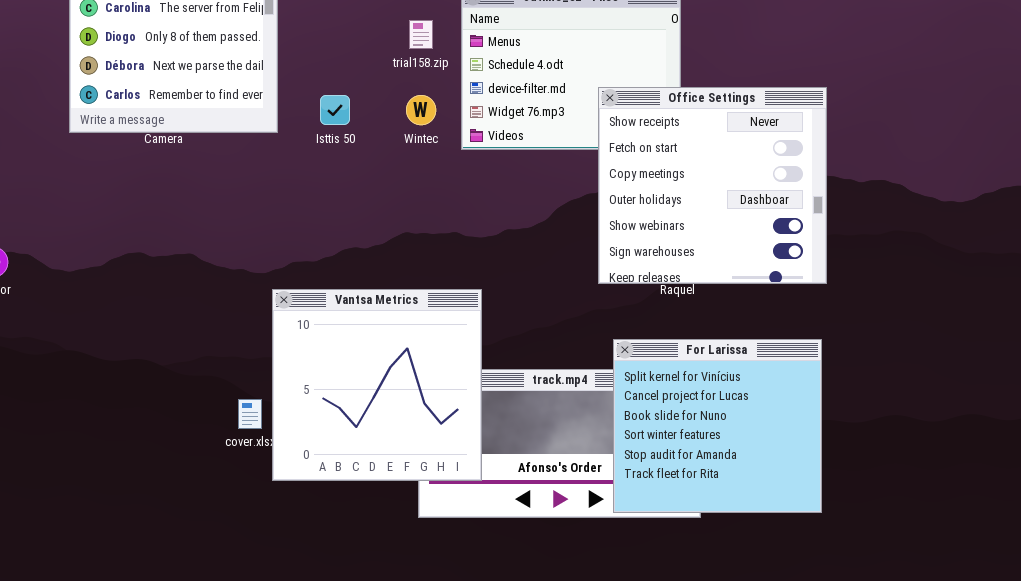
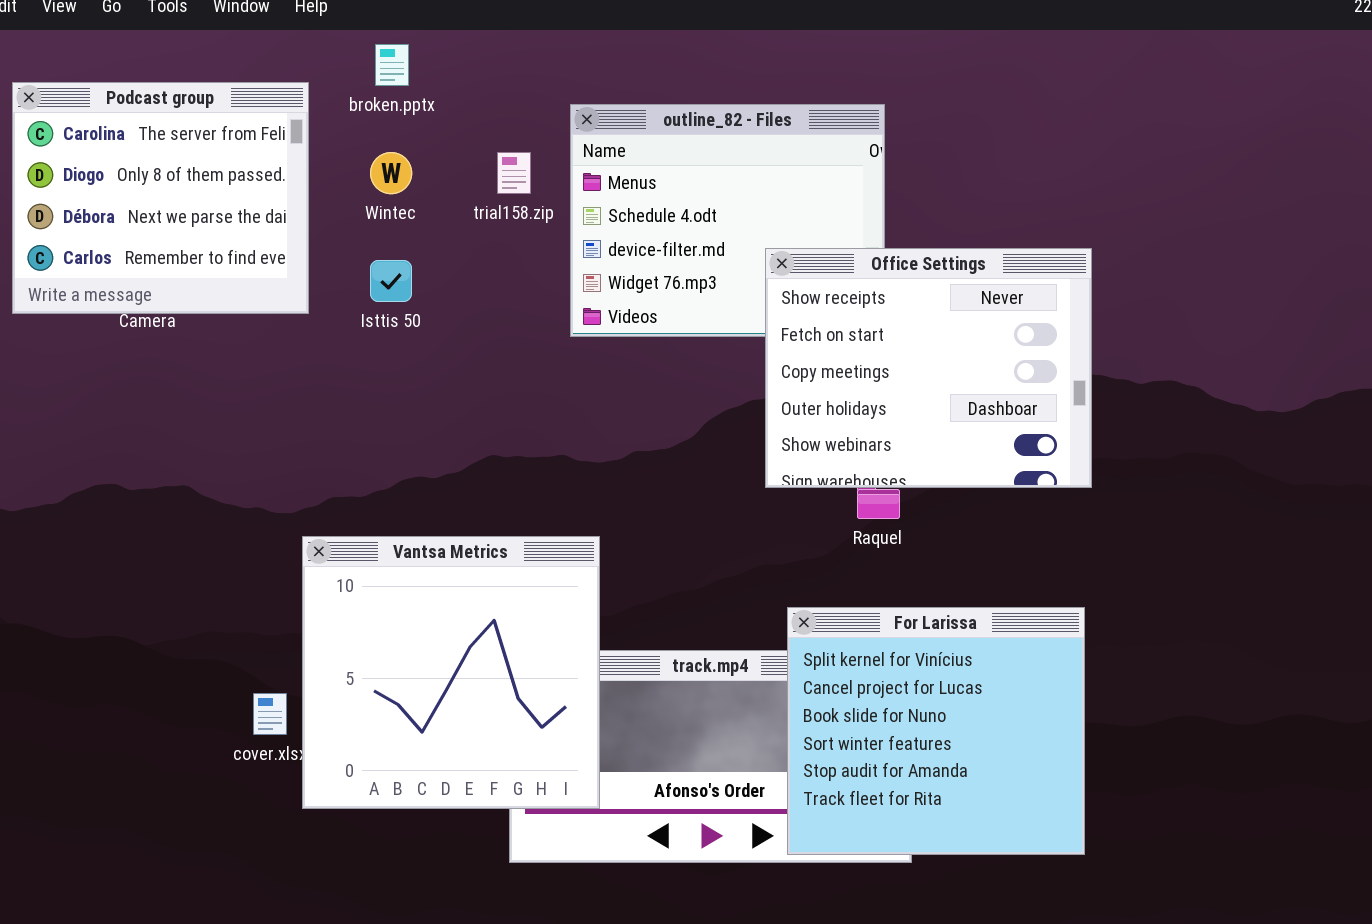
Office Settings: [598,87,827,284] -> [765,248,1092,488], resized
Wintec: [406,95,436,125] -> [370,152,412,194], moved

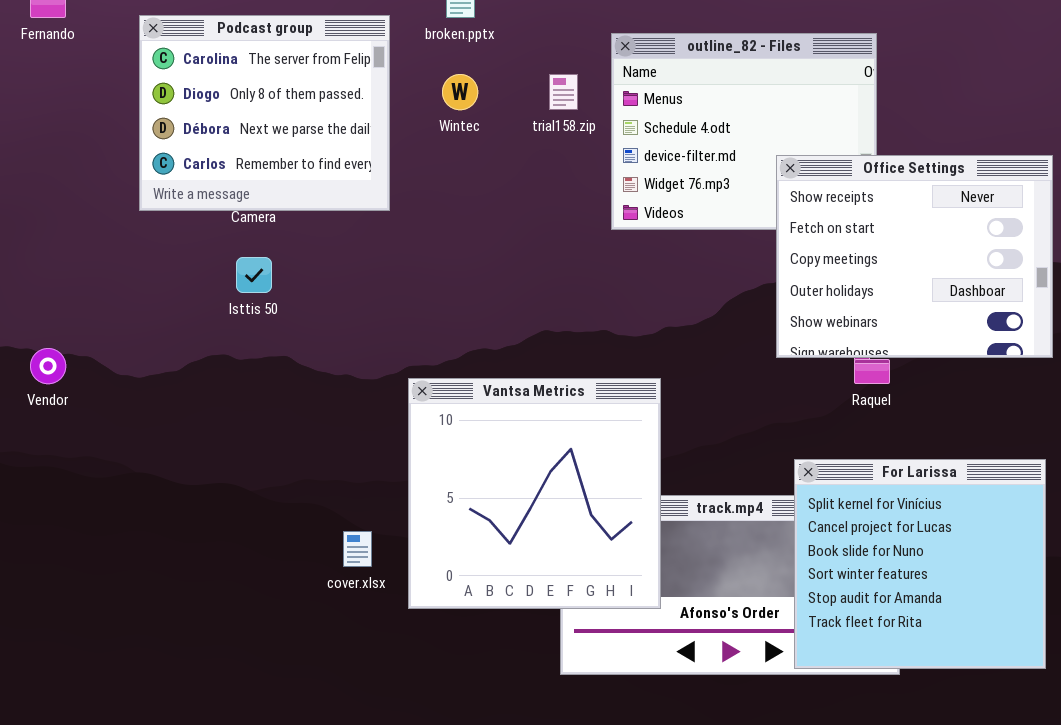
Isttis 50: [370,260,412,302] -> [236,257,272,293], moved
Vantsa Metrics: [302,536,600,809] -> [408,378,661,609], moved

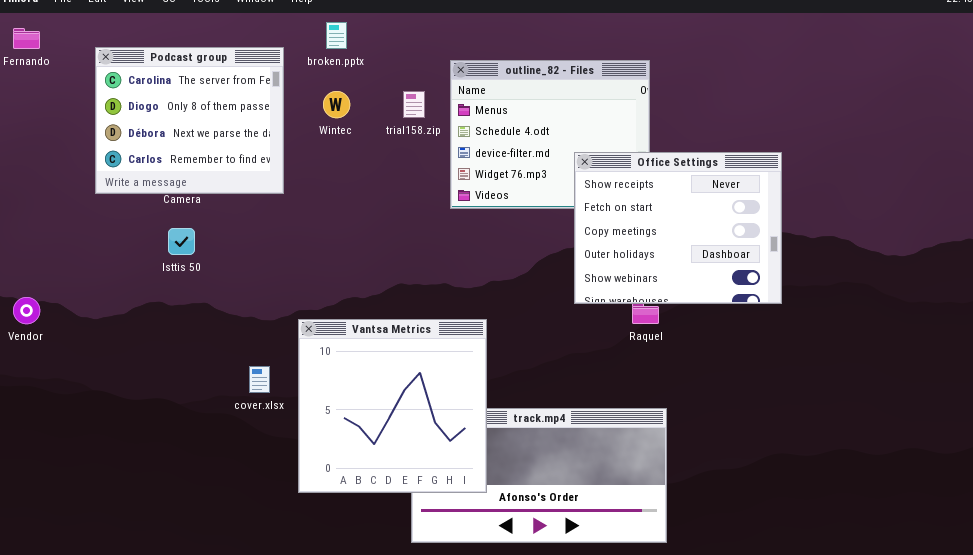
For Larissa: [794,459,1046,669] -> none, closed
cover.xlsx: [343,531,372,567] -> [249,366,270,393], moved

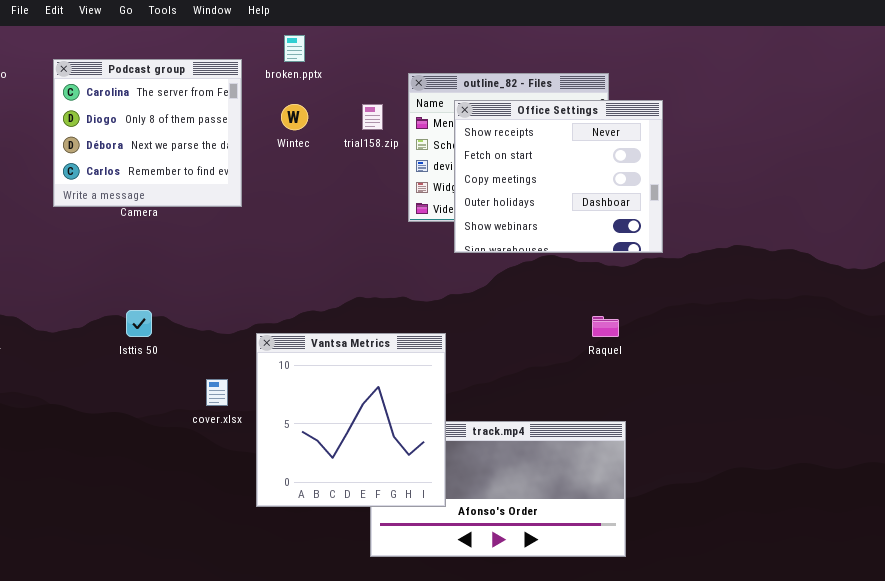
Office Settings: [574,152,782,304] -> [454,100,663,253], moved
Isttis 50: [168,228,195,255] -> [126,310,152,337], moved

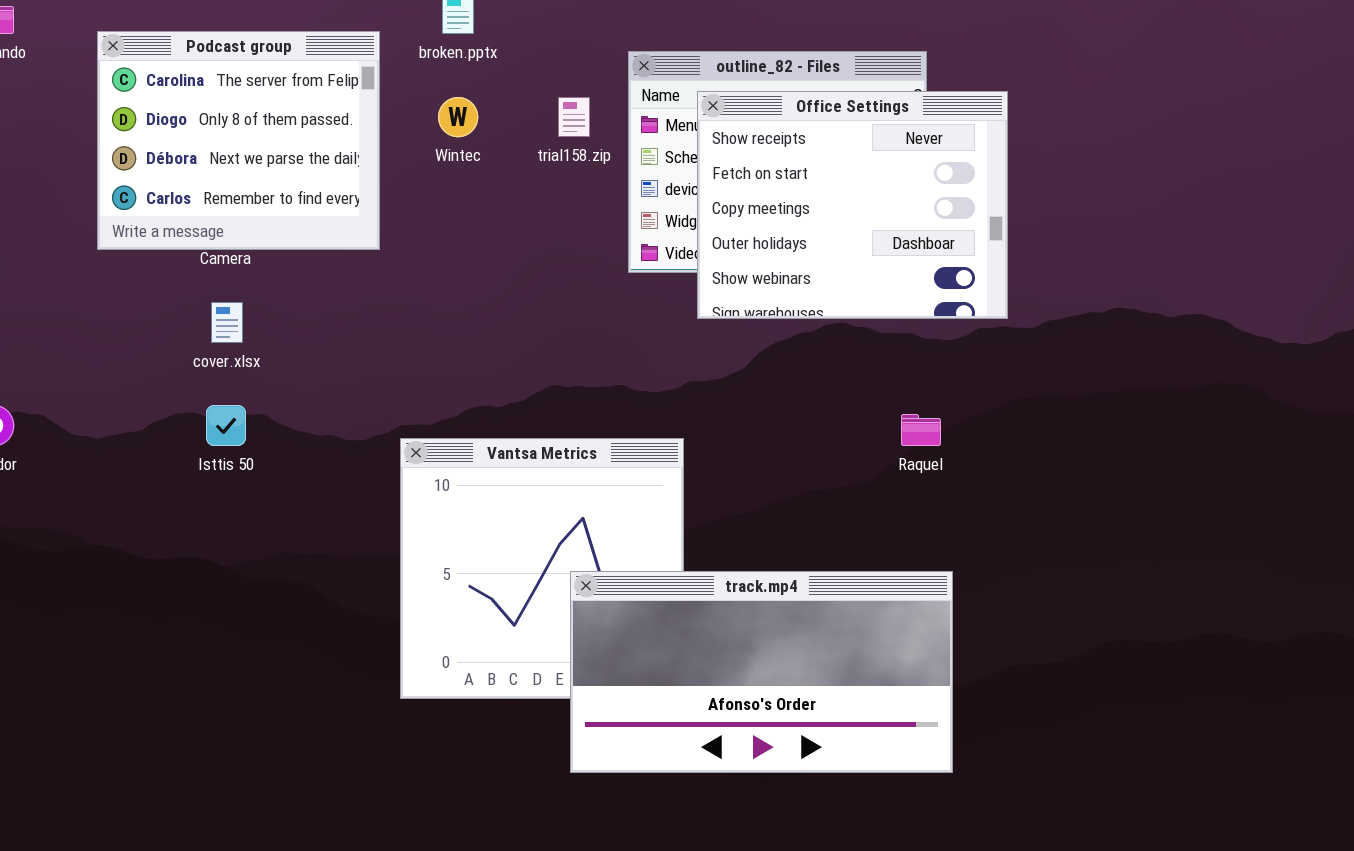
cover.xlsx: [206,379,228,406] -> [211,302,243,343], moved
track.mp4: [370,421,626,557] -> [570,571,953,773], raised

